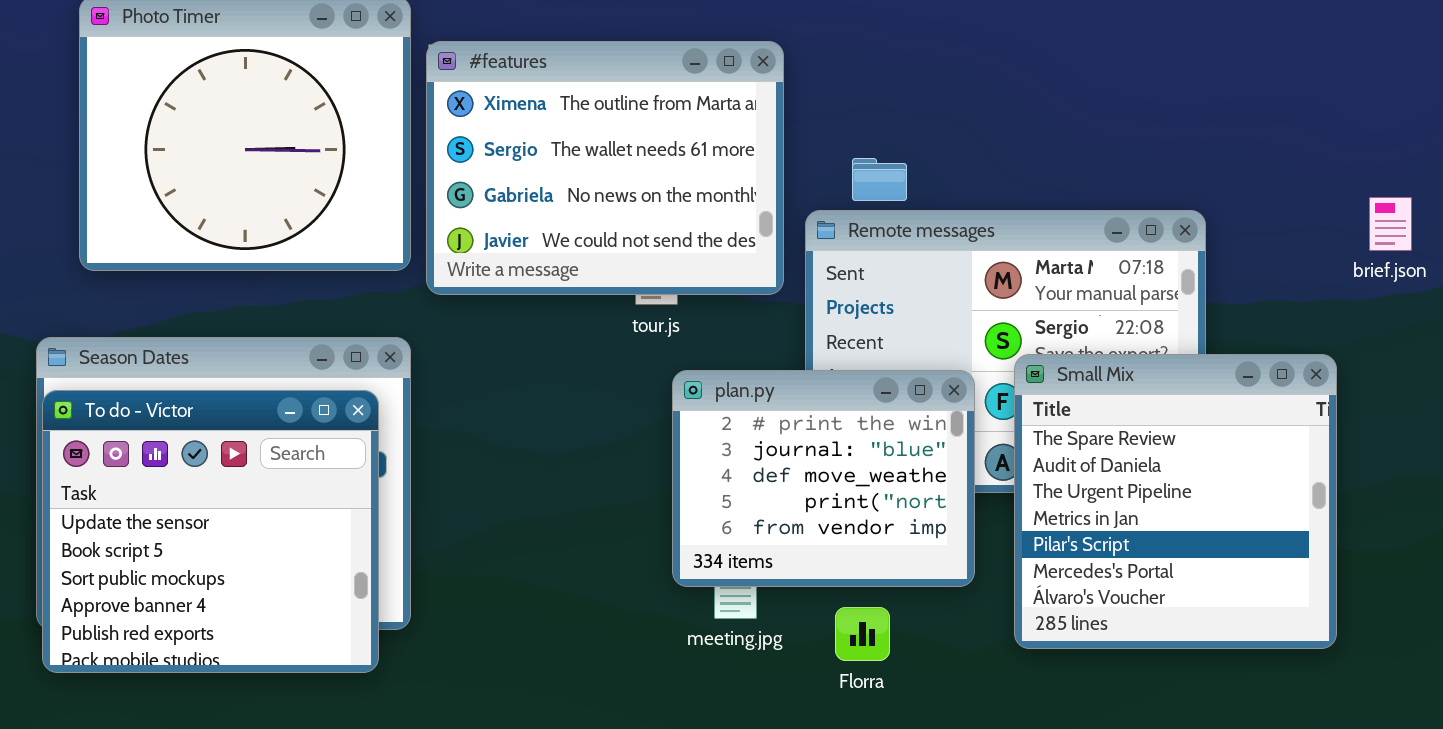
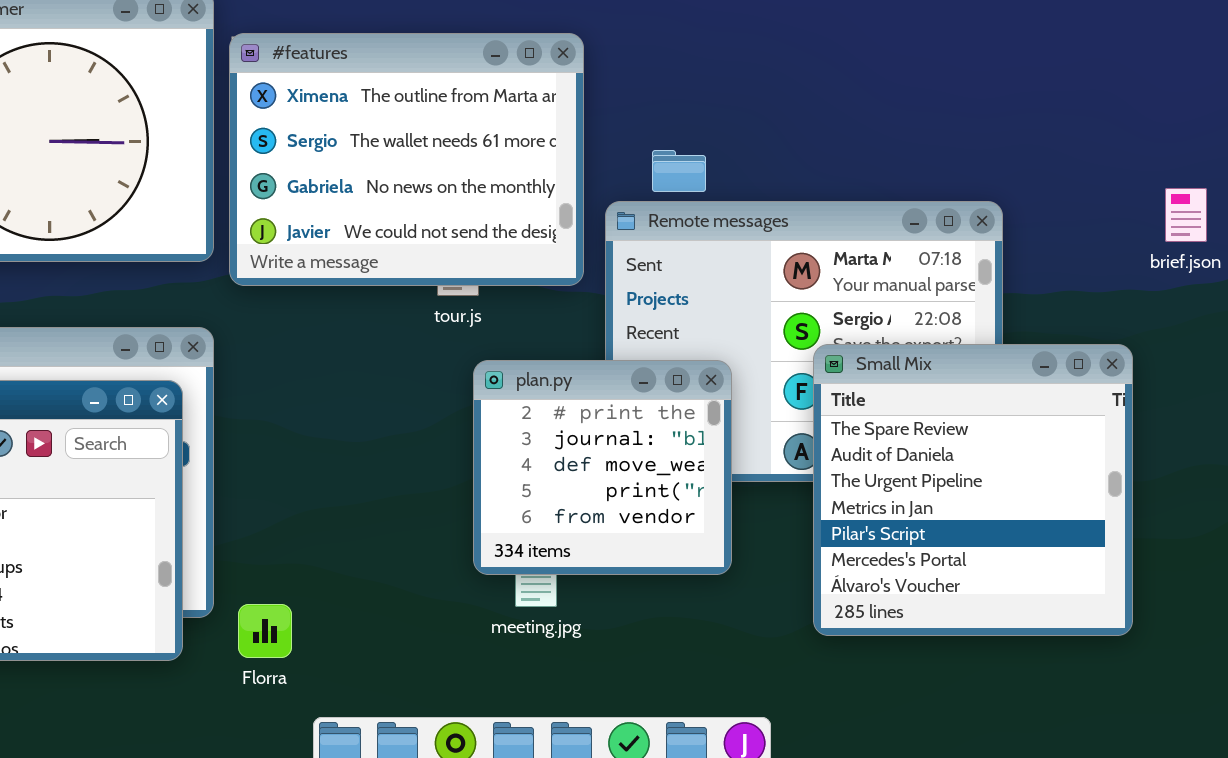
plan.py: [672,370,975,587] -> [473,360,732,575], resized
Florra: [835,607,890,661] -> [238,604,292,658], moved

